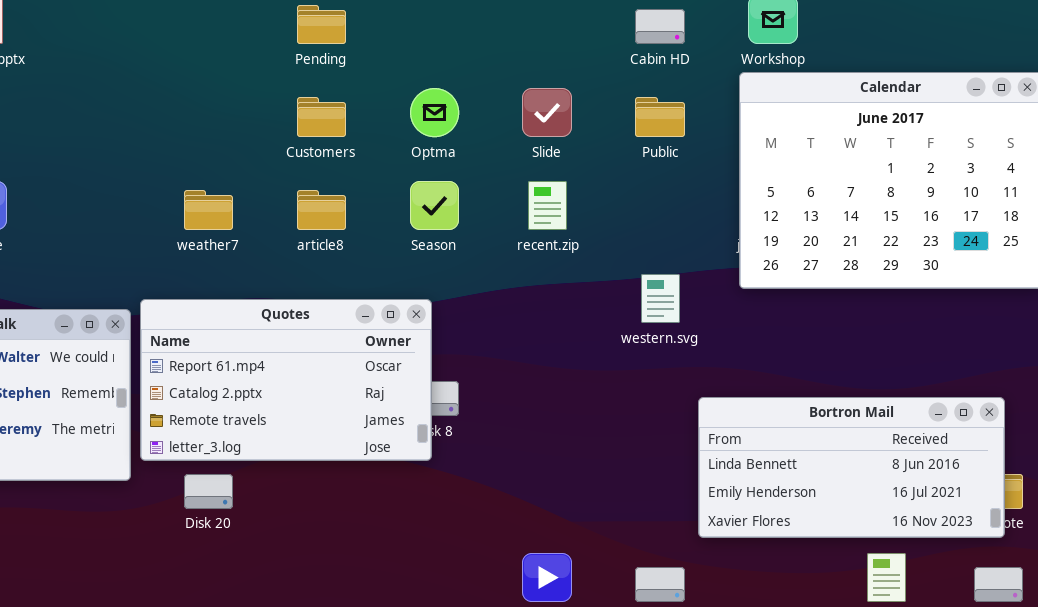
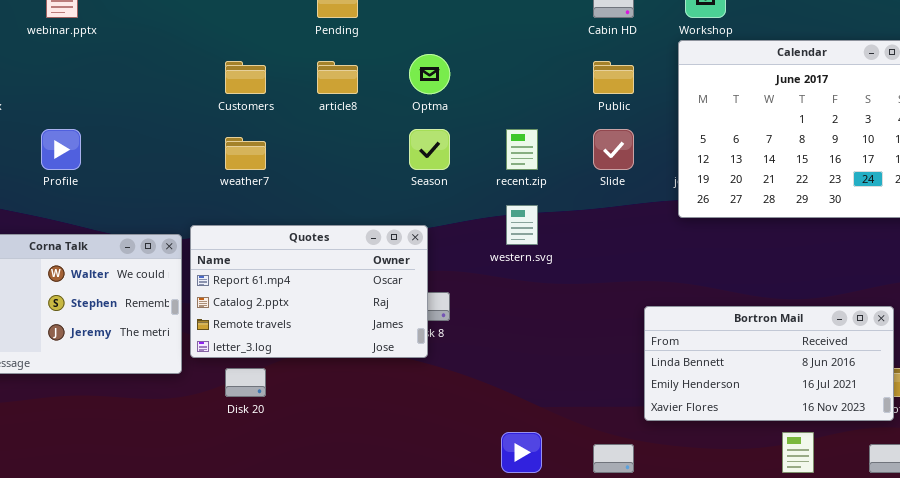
Slide: [522,88,572,137] -> [593,129,634,170], moved
Customers: [297,97,346,137] -> [225,61,266,94], moved
article8: [297,190,346,230] -> [317,61,358,94], moved
western.svg: [641,274,680,323] -> [506,205,538,245], moved

